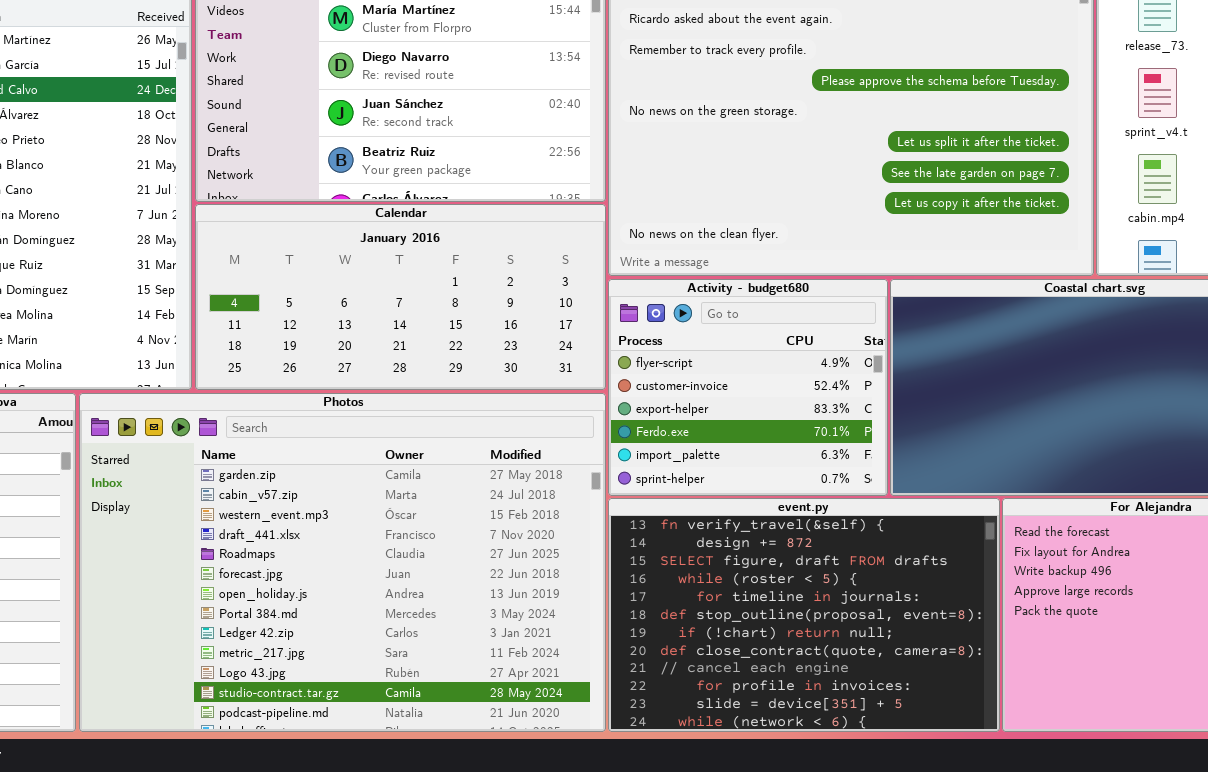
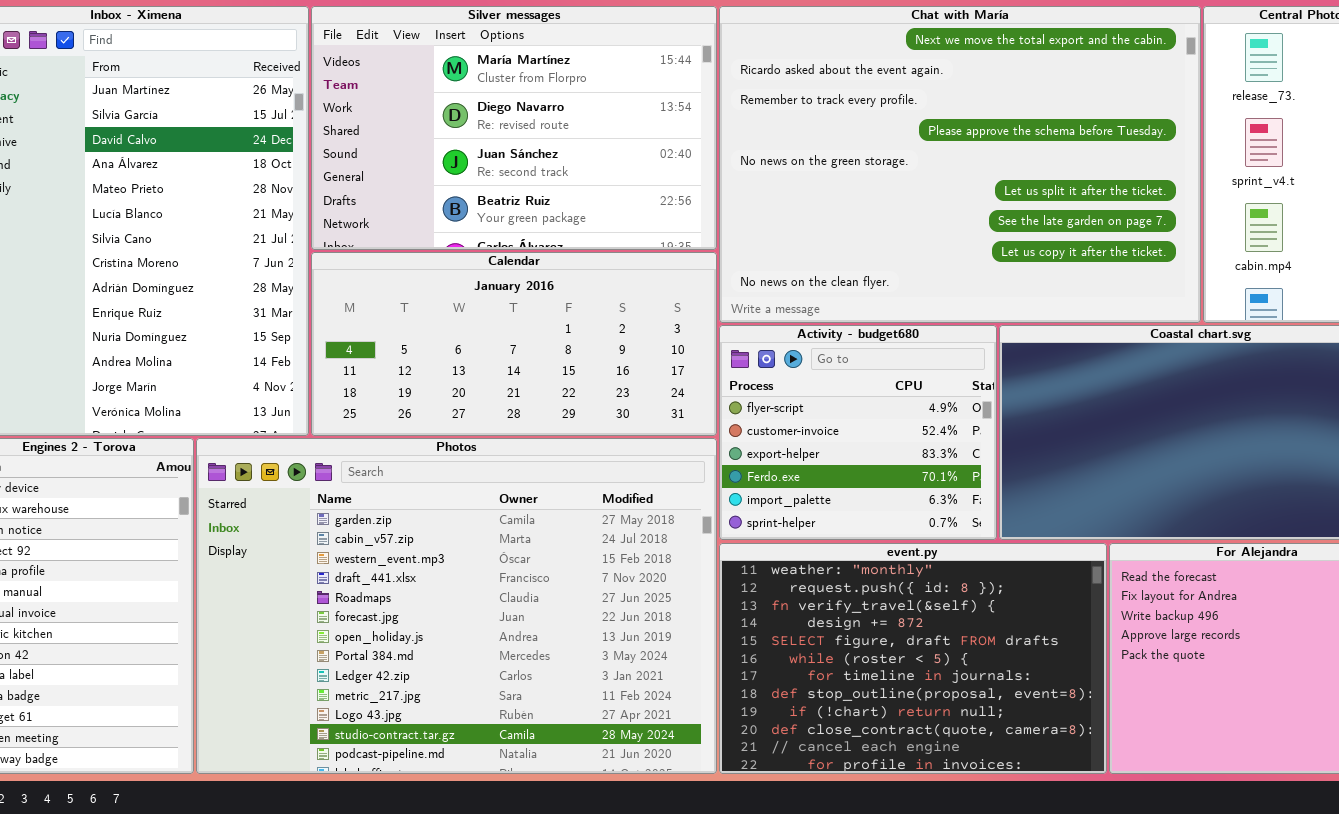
event.py: [608,498,1000,732] -> [719,543,1107,774], scrolled up 2 rows

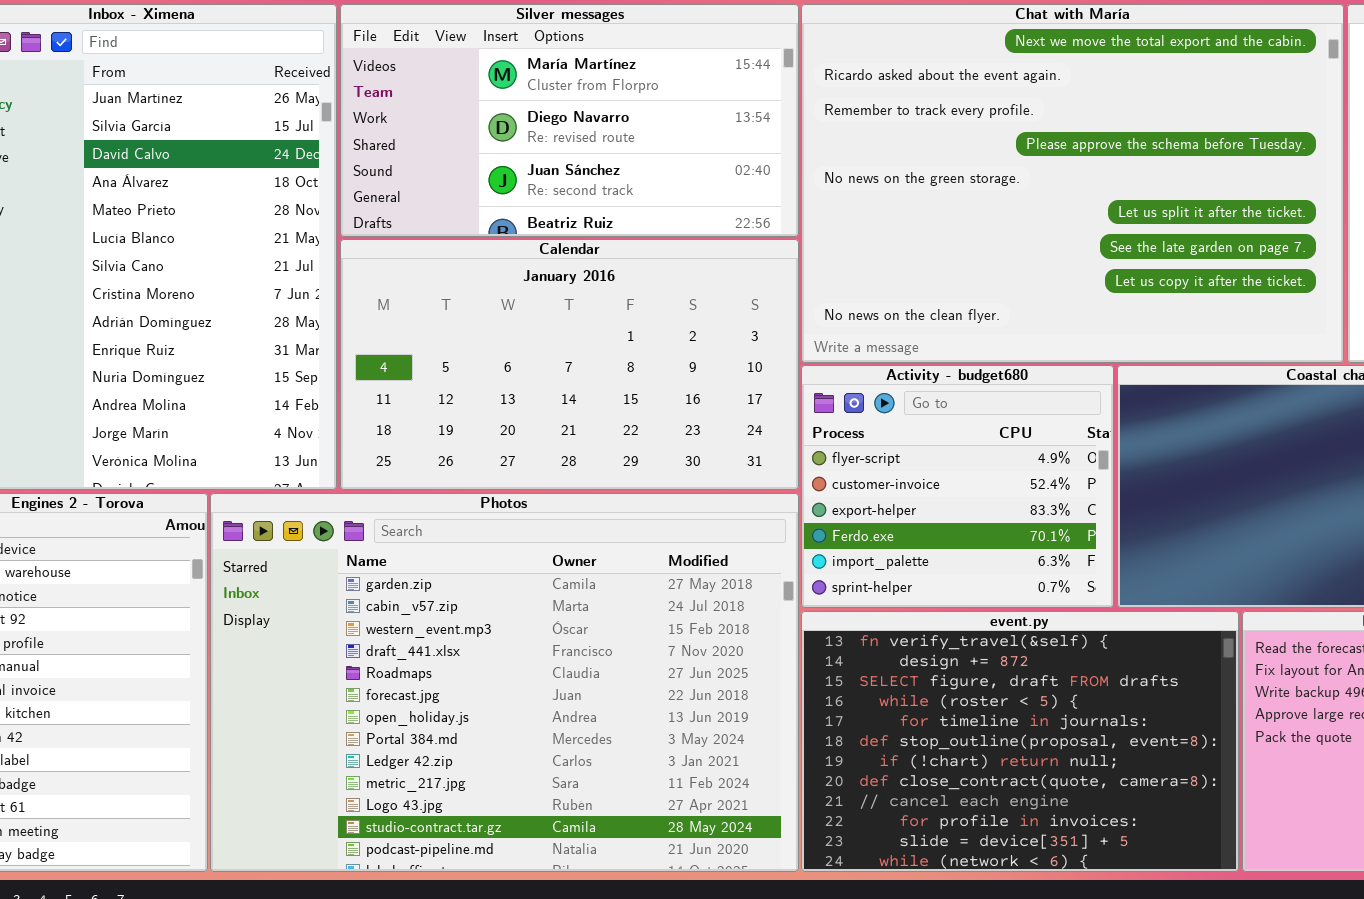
Silver messages: [311,6,717,250] -> [340,4,799,237], resized
Calendar: [311,252,717,436] -> [340,239,799,490], resized
event.py: [719,543,1107,774] -> [801,611,1239,872], scrolled down 2 rows

